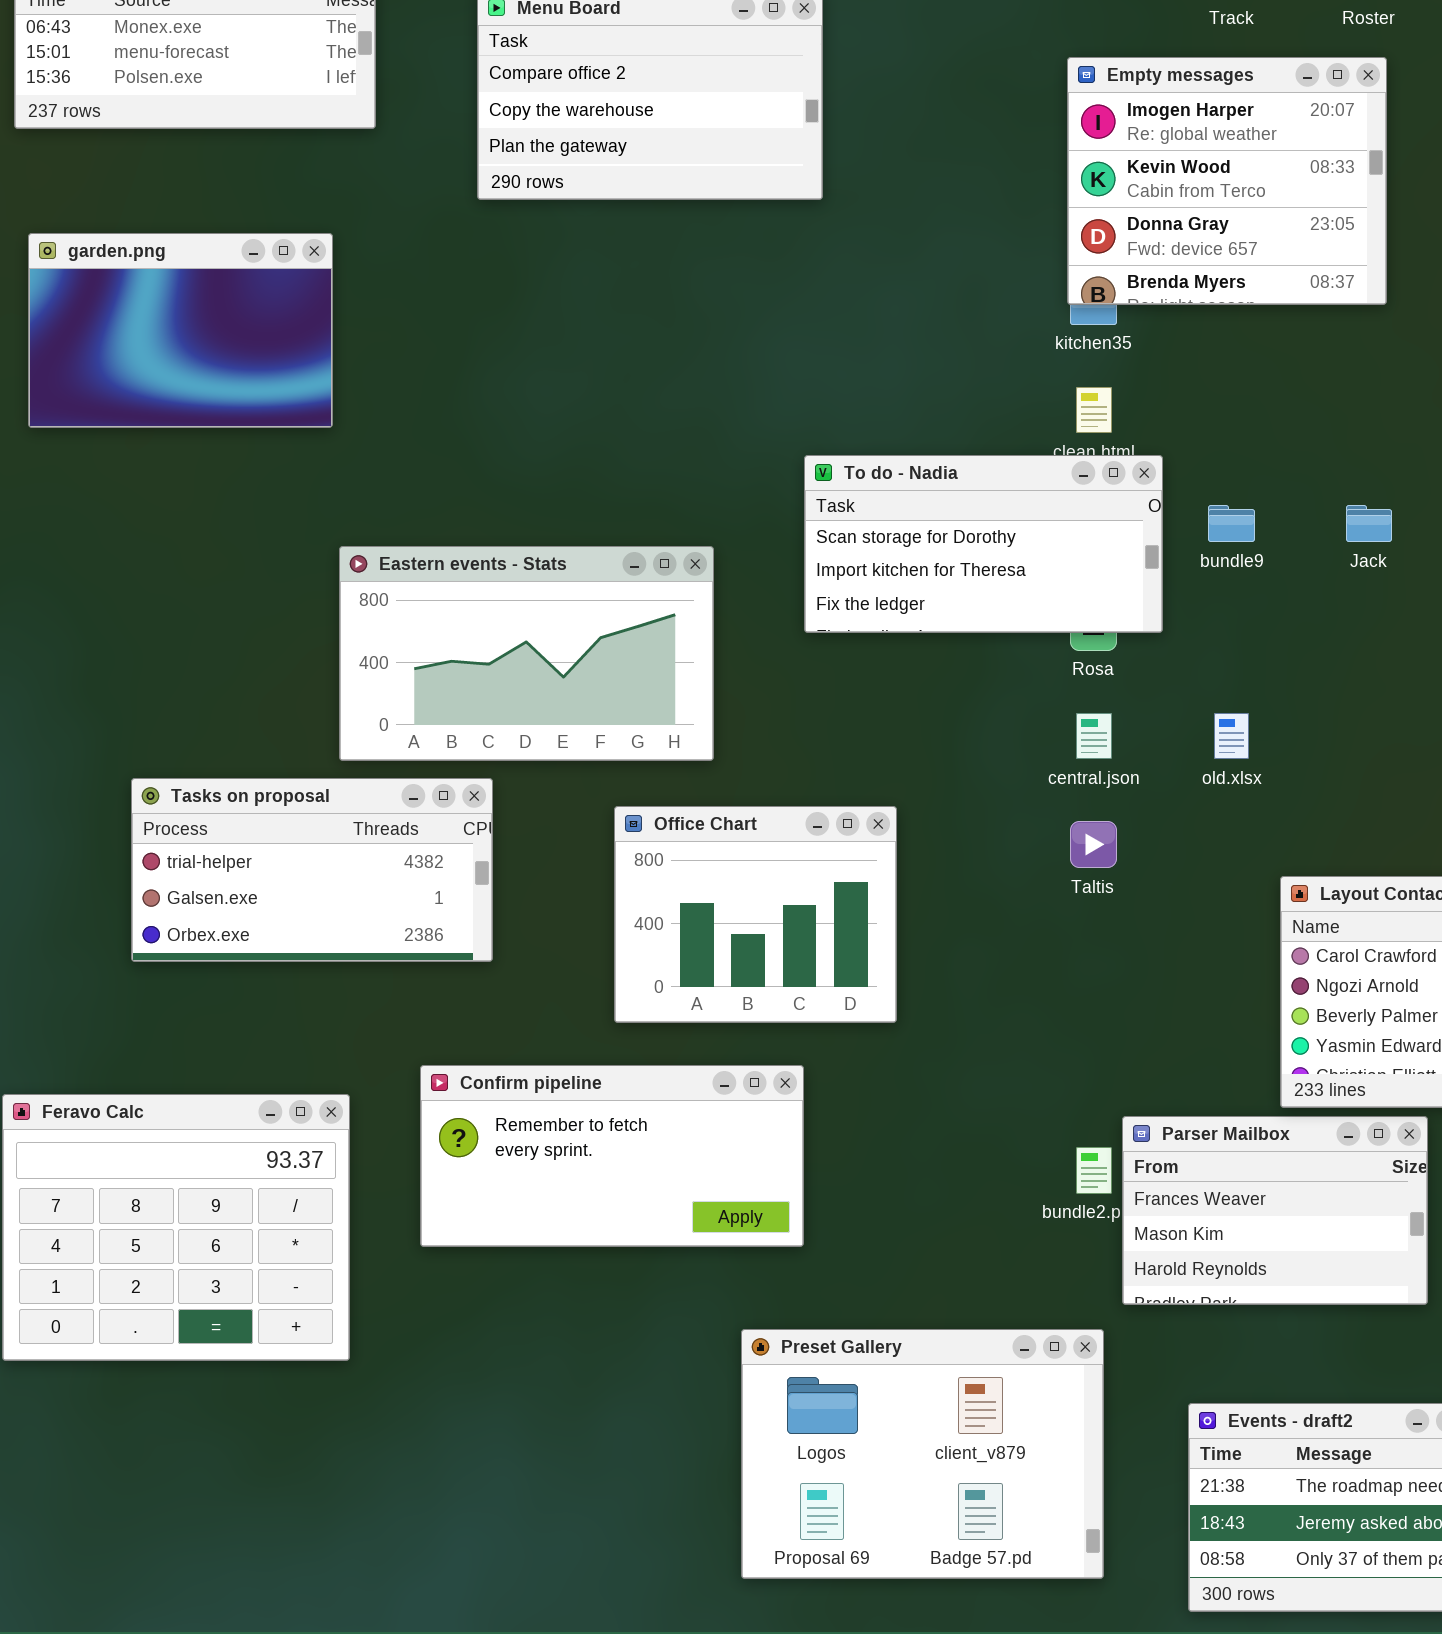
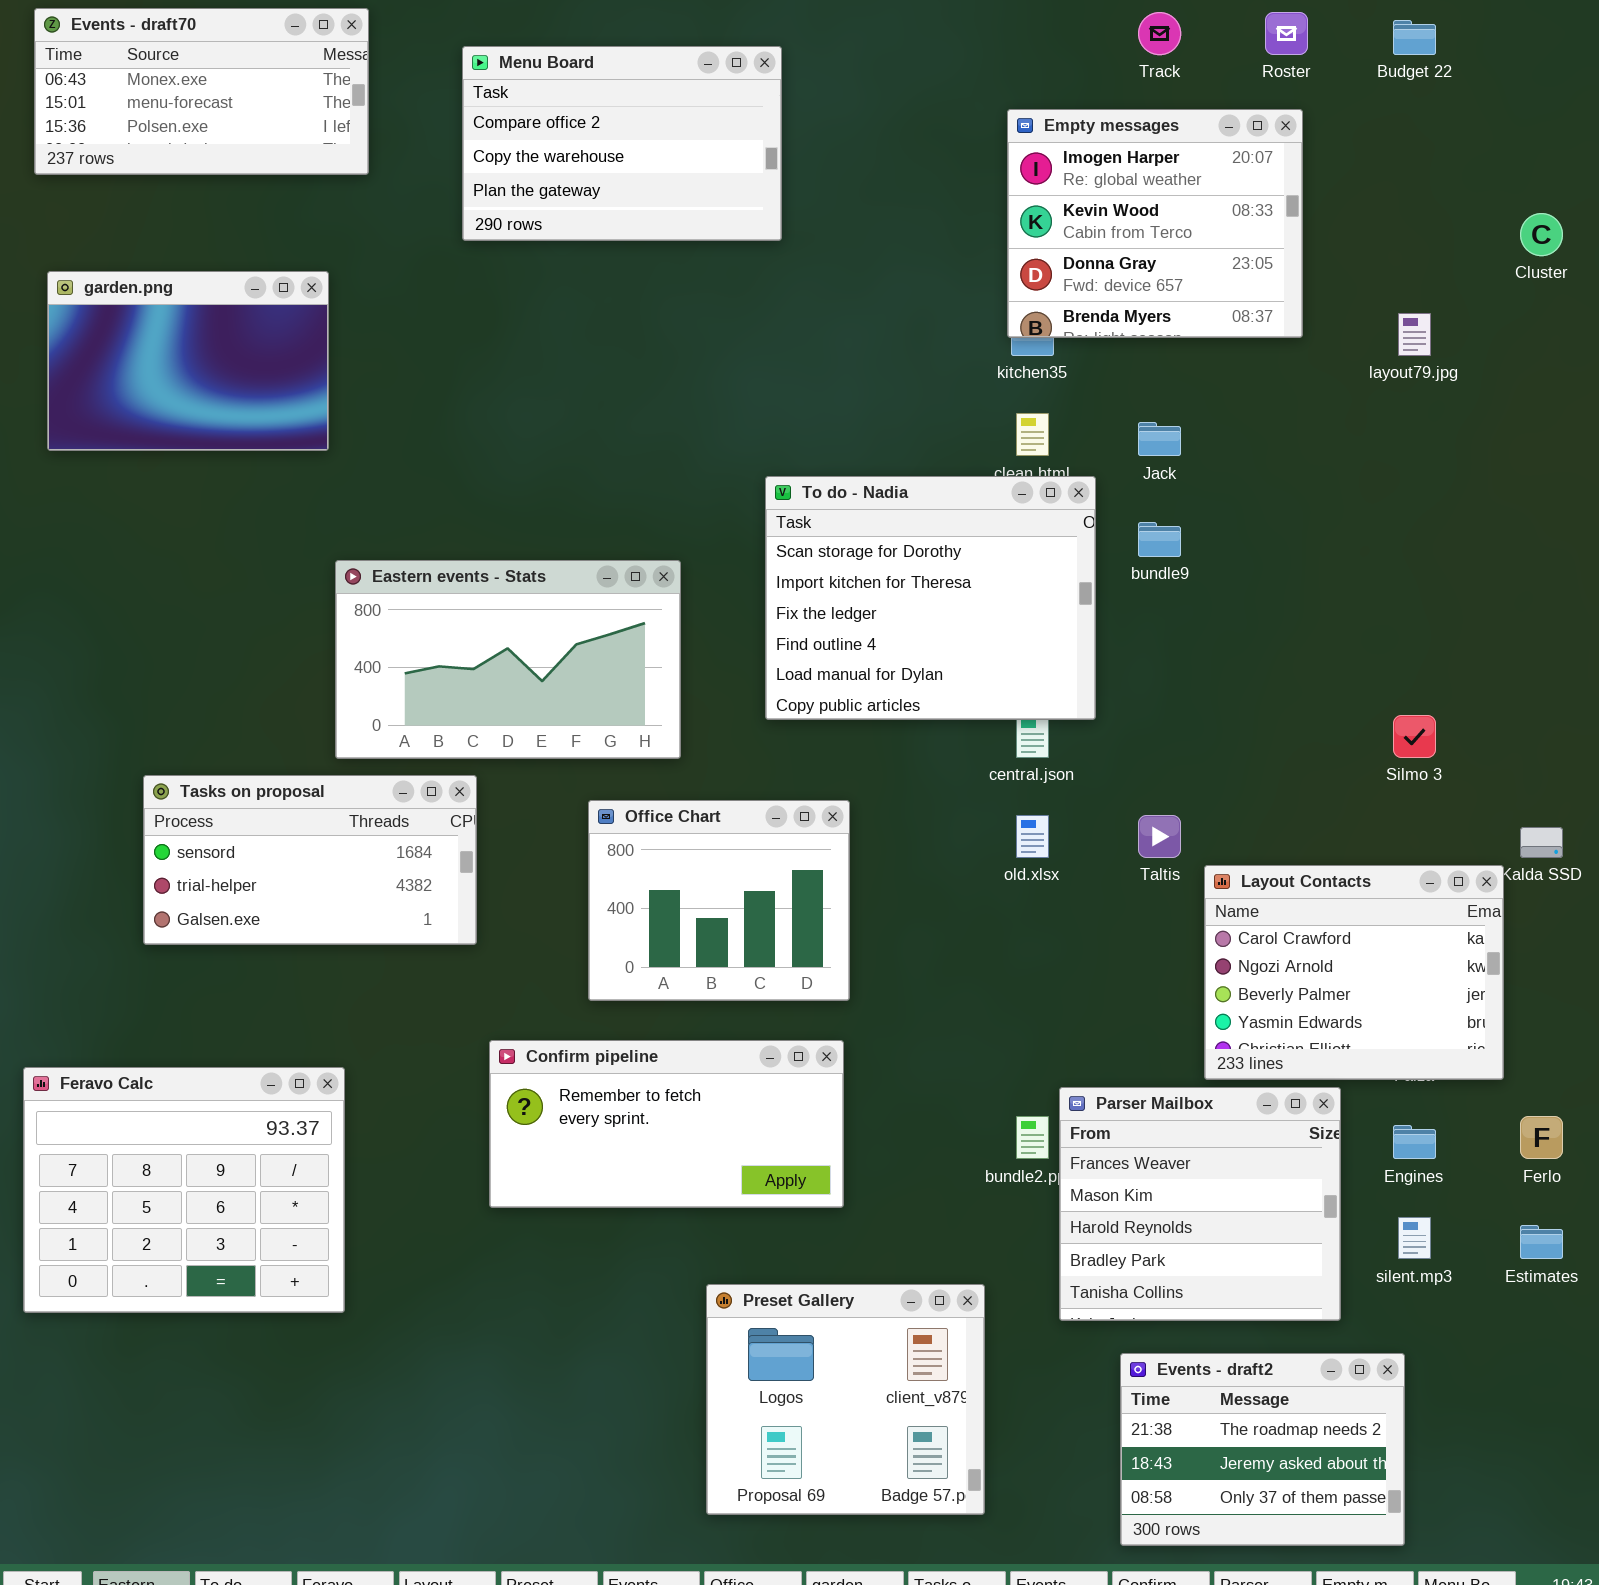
To do - Nadia: [804,455,1163,633] -> [765,476,1096,720], resized
Jack: [1346,505,1392,542] -> [1138,422,1181,456], moved
old.xlsx: [1214,713,1249,759] -> [1016,815,1049,858], moved
Tasks on proposal: [131,778,493,962] -> [143,775,477,945], scrolled up 1 row
Taltis: [1070,821,1117,868] -> [1138,815,1181,858], moved
Confirm pipeline: [420,1065,804,1247] -> [489,1040,844,1208], moved
Parser Mailbox: [1122,1116,1428,1305] -> [1059,1087,1341,1321], resized
Preset Gallery: [741,1329,1104,1579] -> [706,1284,985,1515], resized

